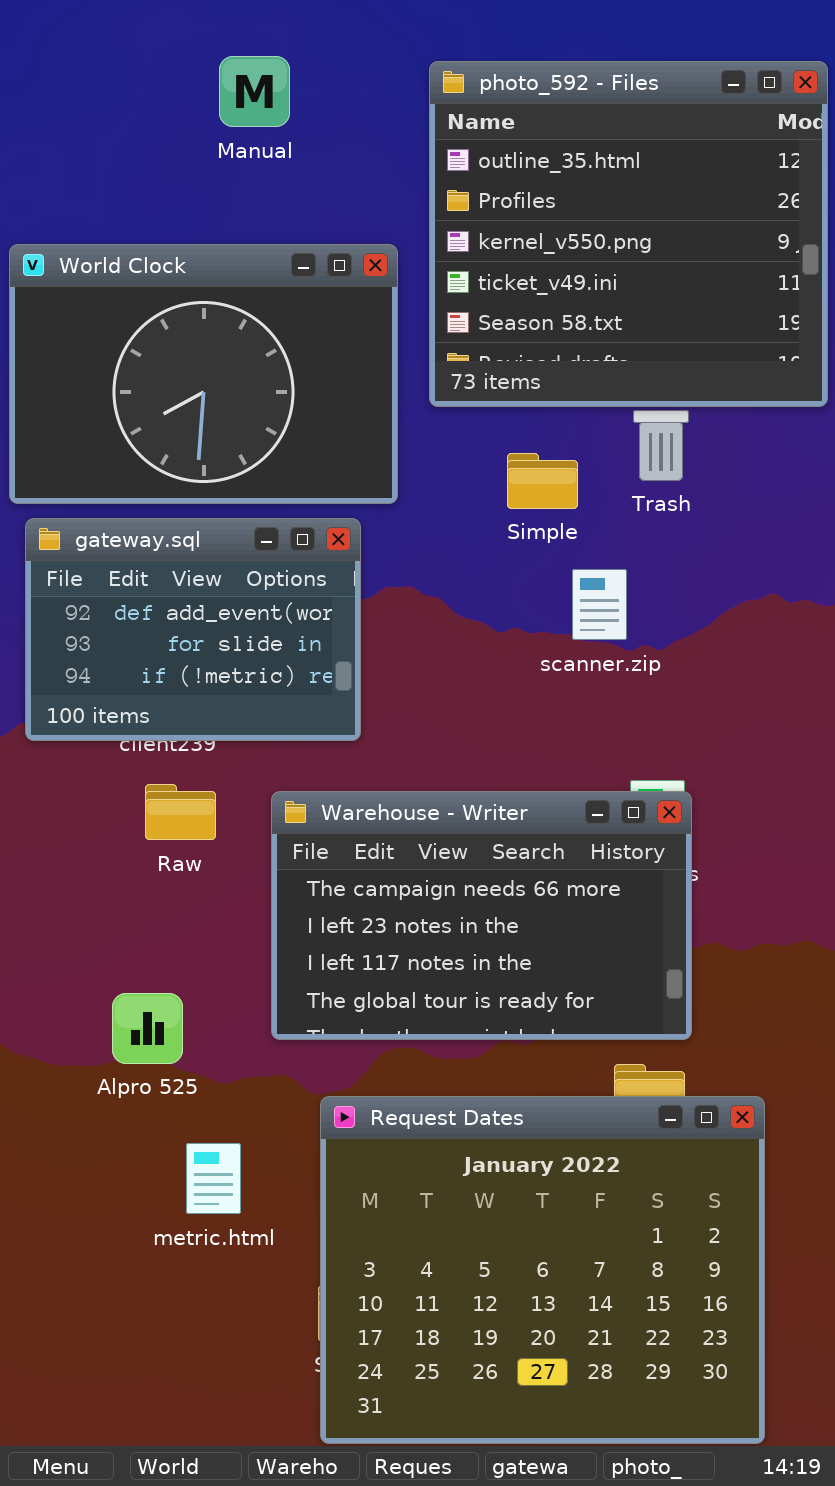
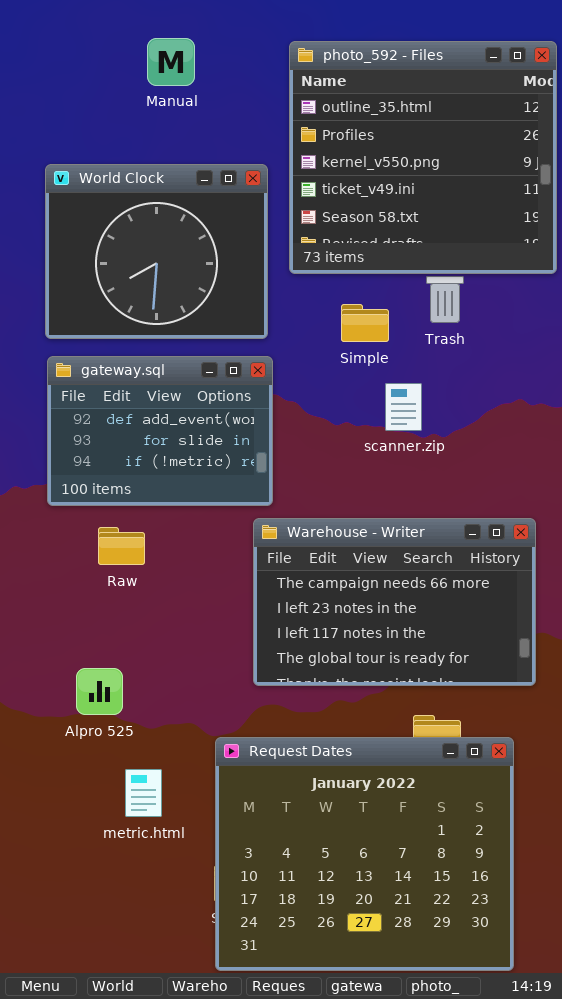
World Clock: [9,244,398,504] -> [45,164,268,339], resized
gateway.sql: [25,518,361,741] -> [47,356,273,506], moved
Warehouse - Writer: [271,791,692,1040] -> [253,518,536,686], moved

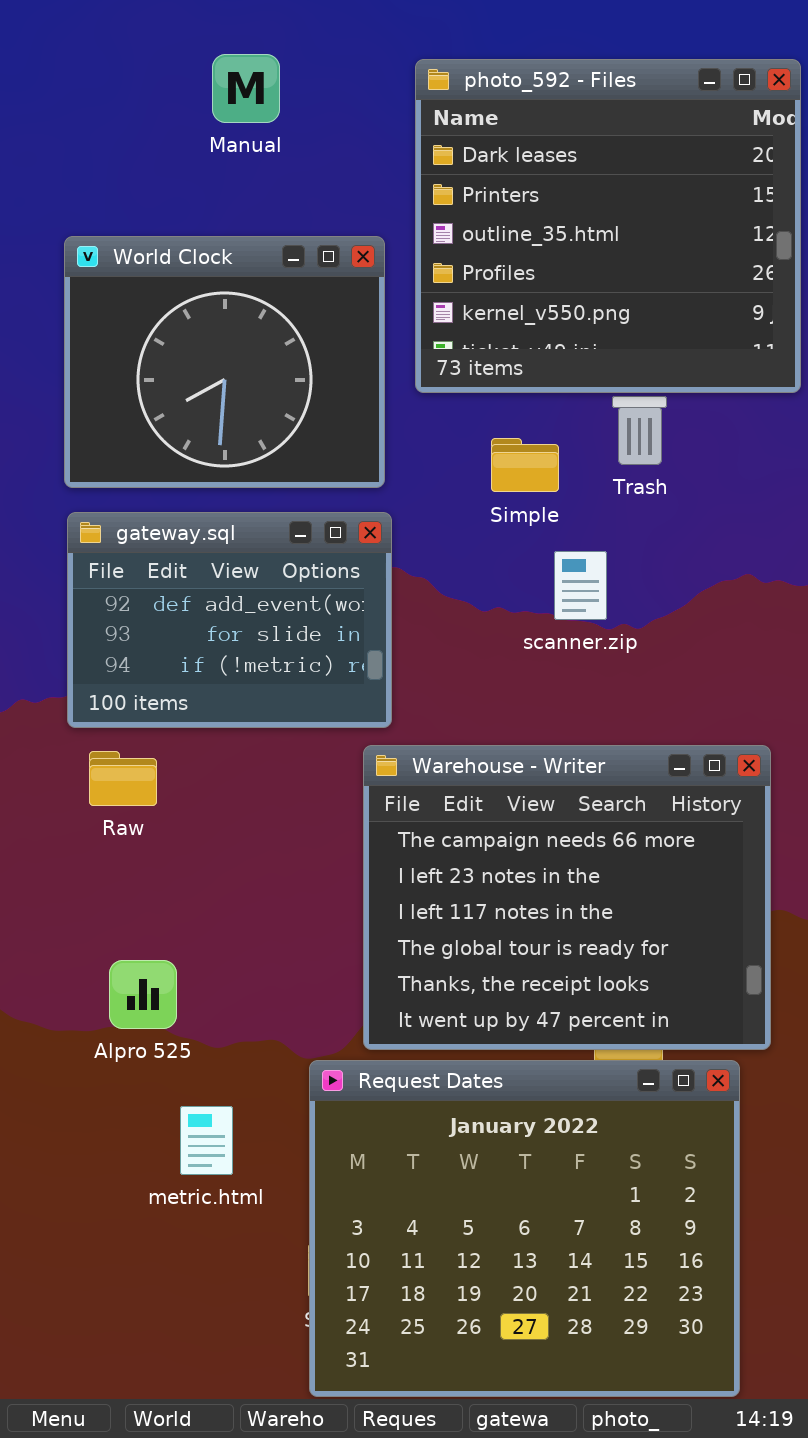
photo_592 - Files: [289,41,557,274] -> [415,59,801,393], scrolled up 2 rows
Warehouse - Writer: [253,518,536,686] -> [363,745,771,1050], resized
Raw: [98,527,145,565] -> [89,751,157,806], moved

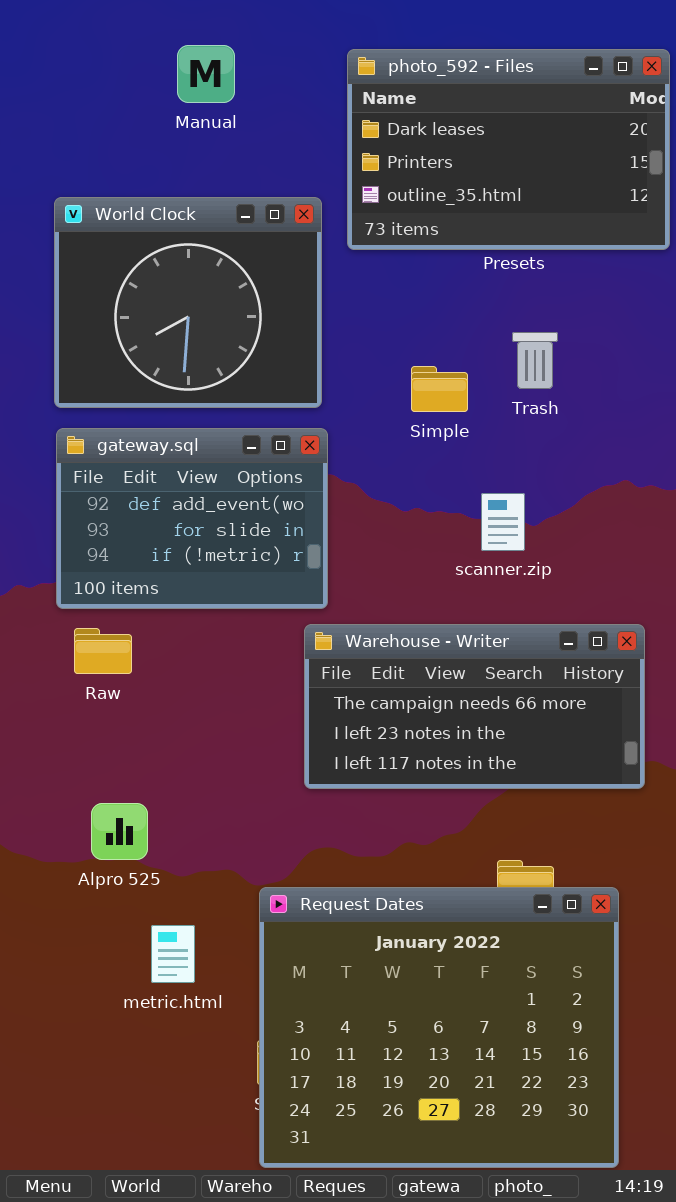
photo_592 - Files: [415,59,801,393] -> [347,49,670,250], resized
scanner.zip: [554,551,607,620] -> [481,493,525,551], moved
Warehouse - Writer: [363,745,771,1050] -> [304,624,645,789], resized

